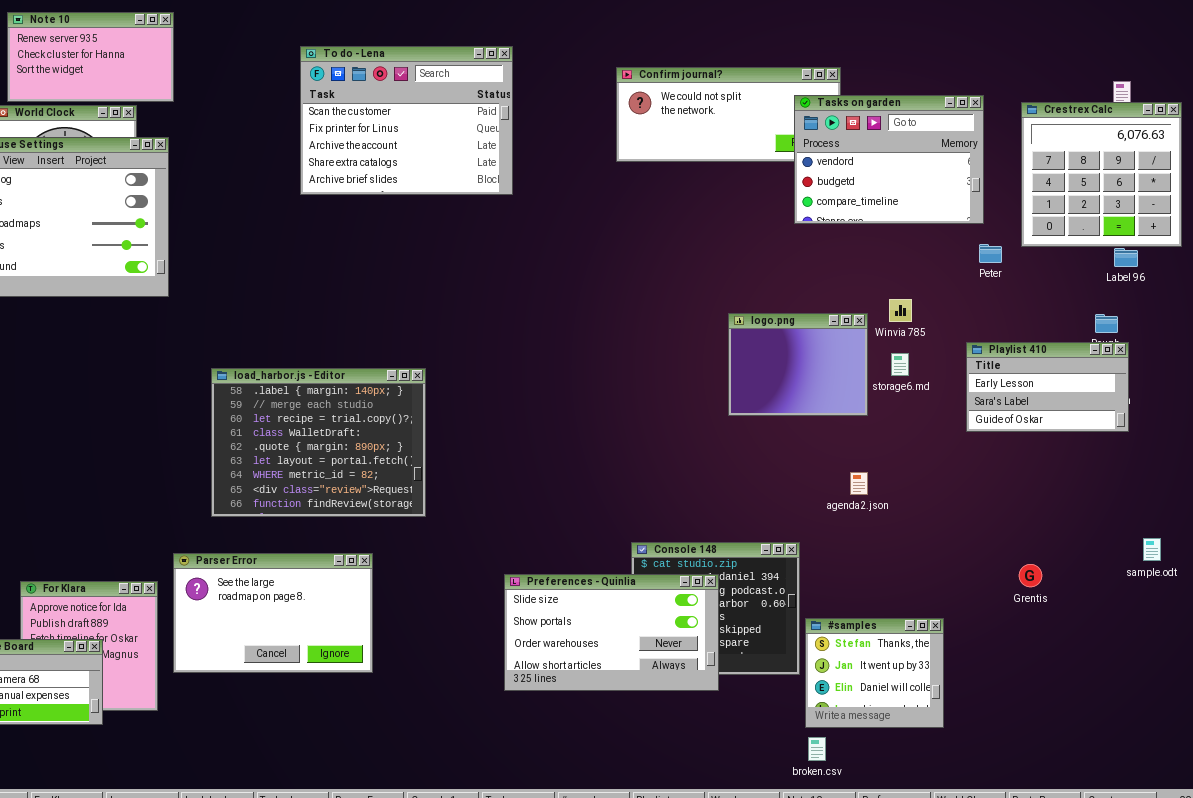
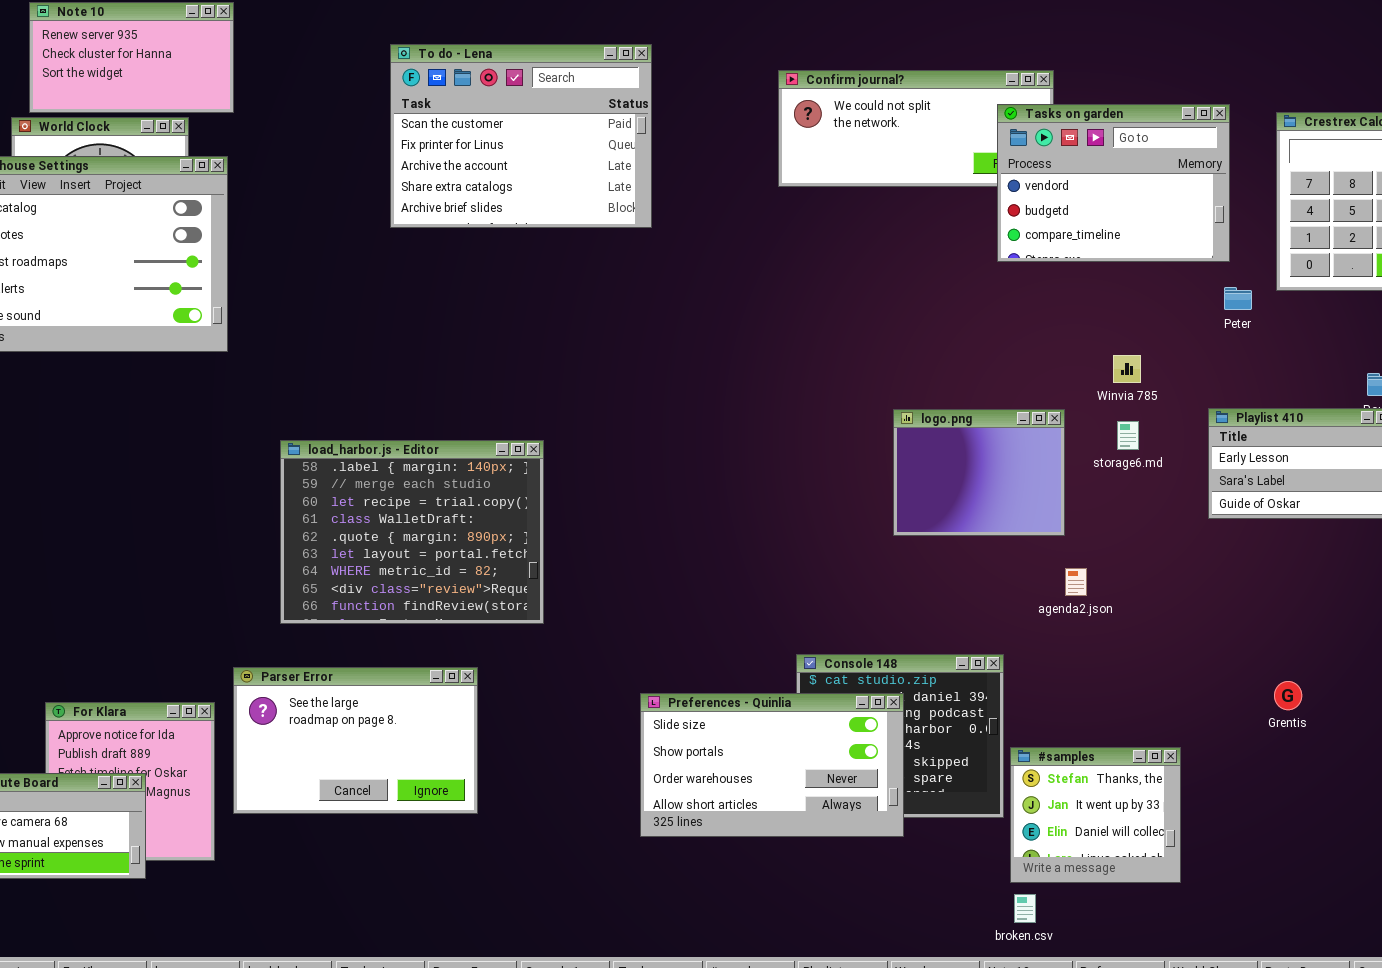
logo.png: [728,313,868,416] -> [893,409,1065,536], moved

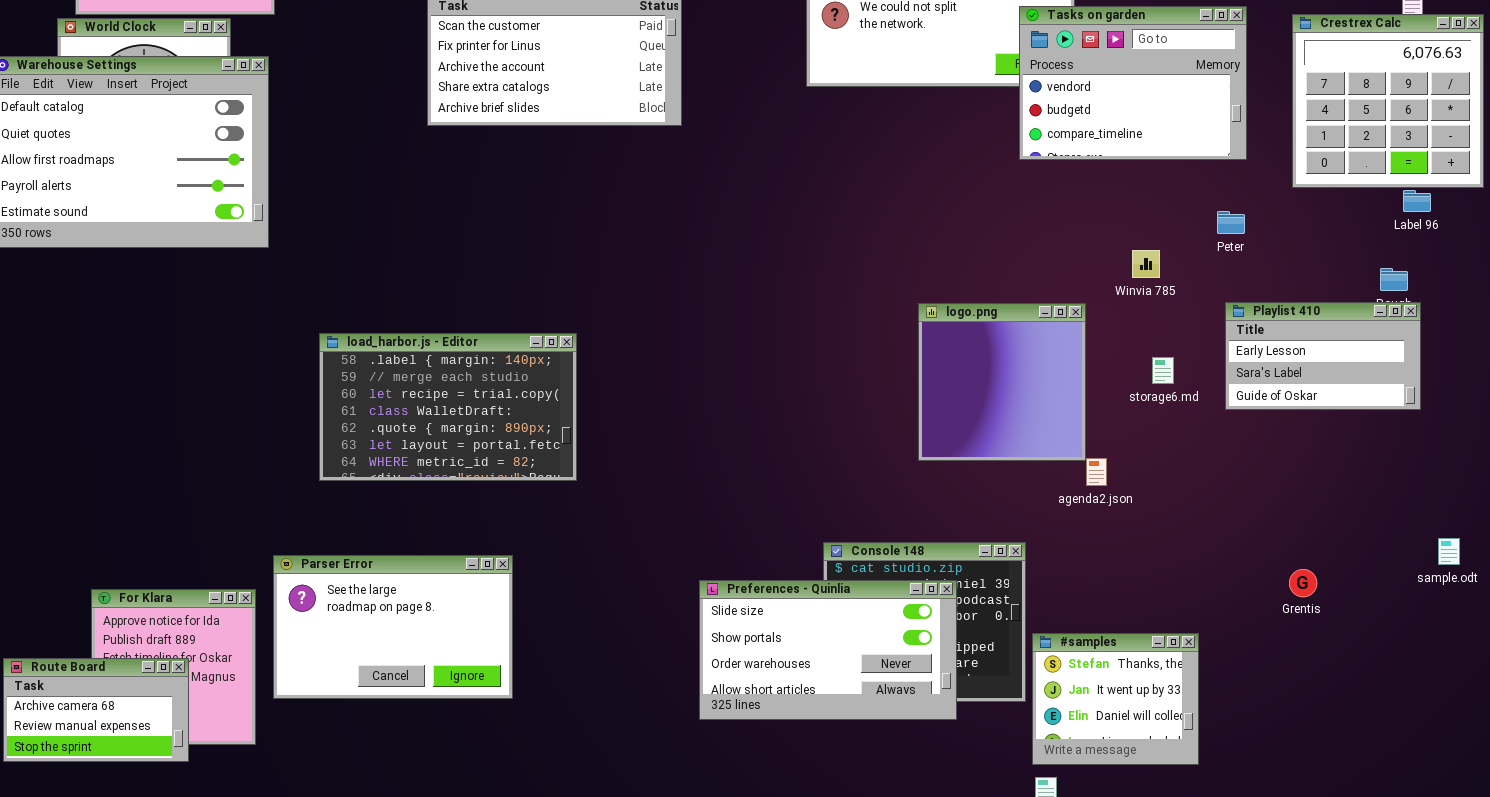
Peter: [1224,287,1252,310] -> [1217,211,1245,234], moved
logo.png: [893,409,1065,536] -> [918,303,1086,461], resized
storage6.md: [1117,421,1139,450] -> [1152,357,1174,384], moved
load_harbor.js - Editor: [280,440,544,624] -> [319,333,577,481], resized
Preferences - Quinlia: [640,693,904,837] -> [699,580,957,720], moved

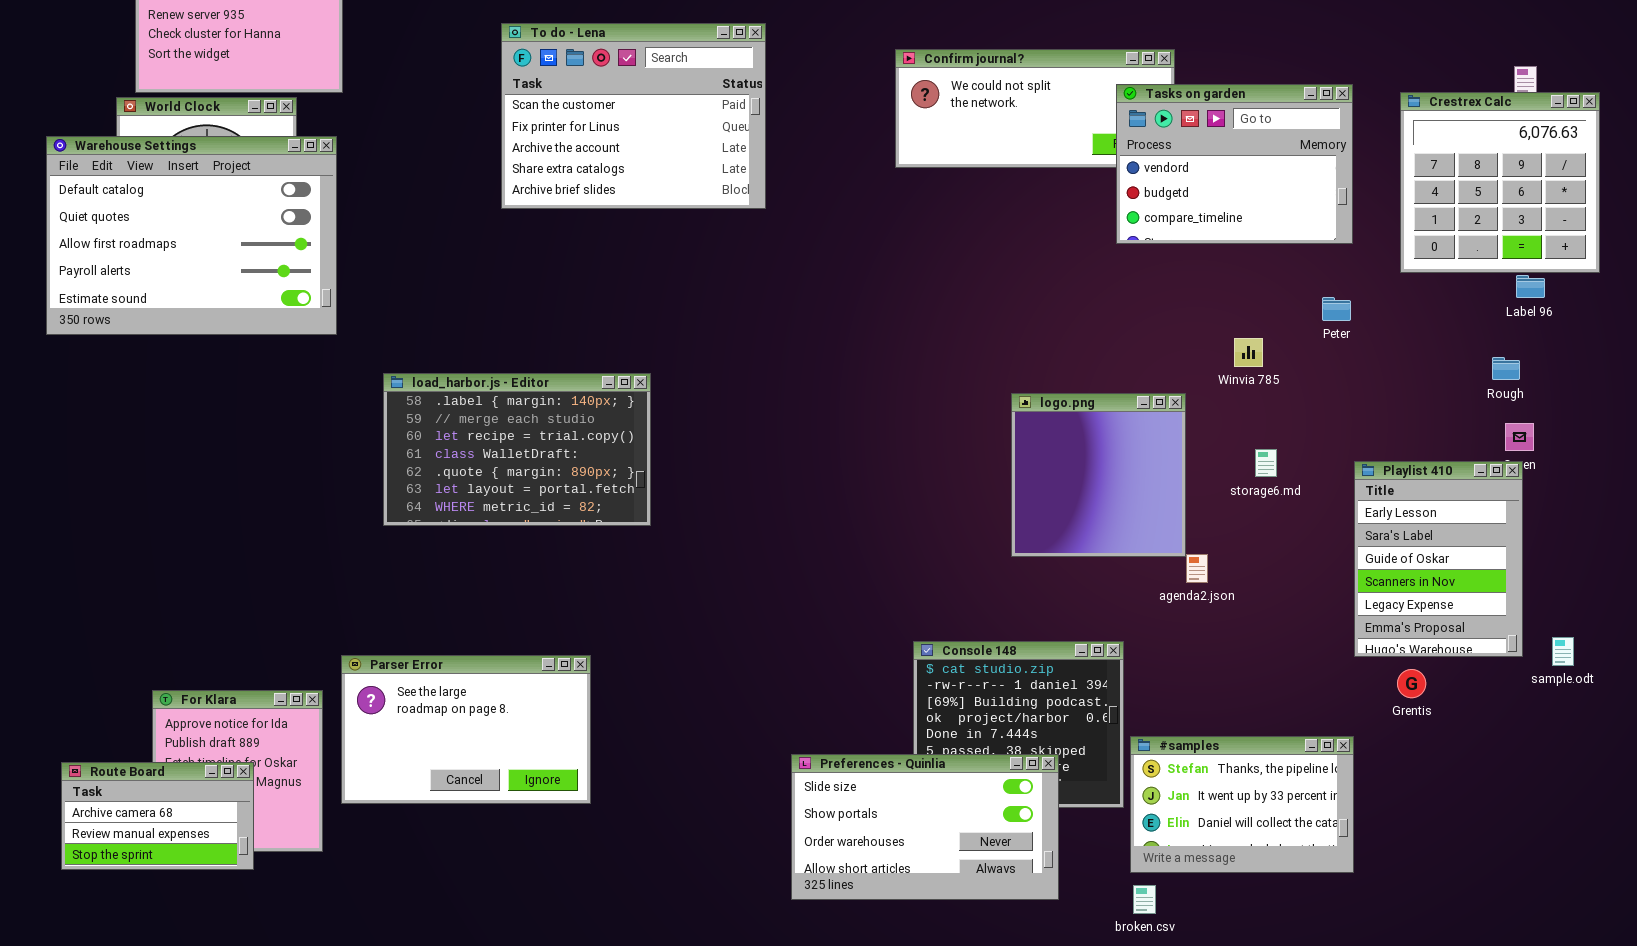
Playlist 410: [1225,302,1421,410] -> [1354,461,1523,657], moved, resized
load_harbor.js - Editor: [319,333,577,481] -> [383,373,651,526], moved
Preferences - Quinlia: [699,580,957,720] -> [791,754,1059,900], moved
#samples: [1032,633,1199,765] -> [1130,736,1354,873], resized

